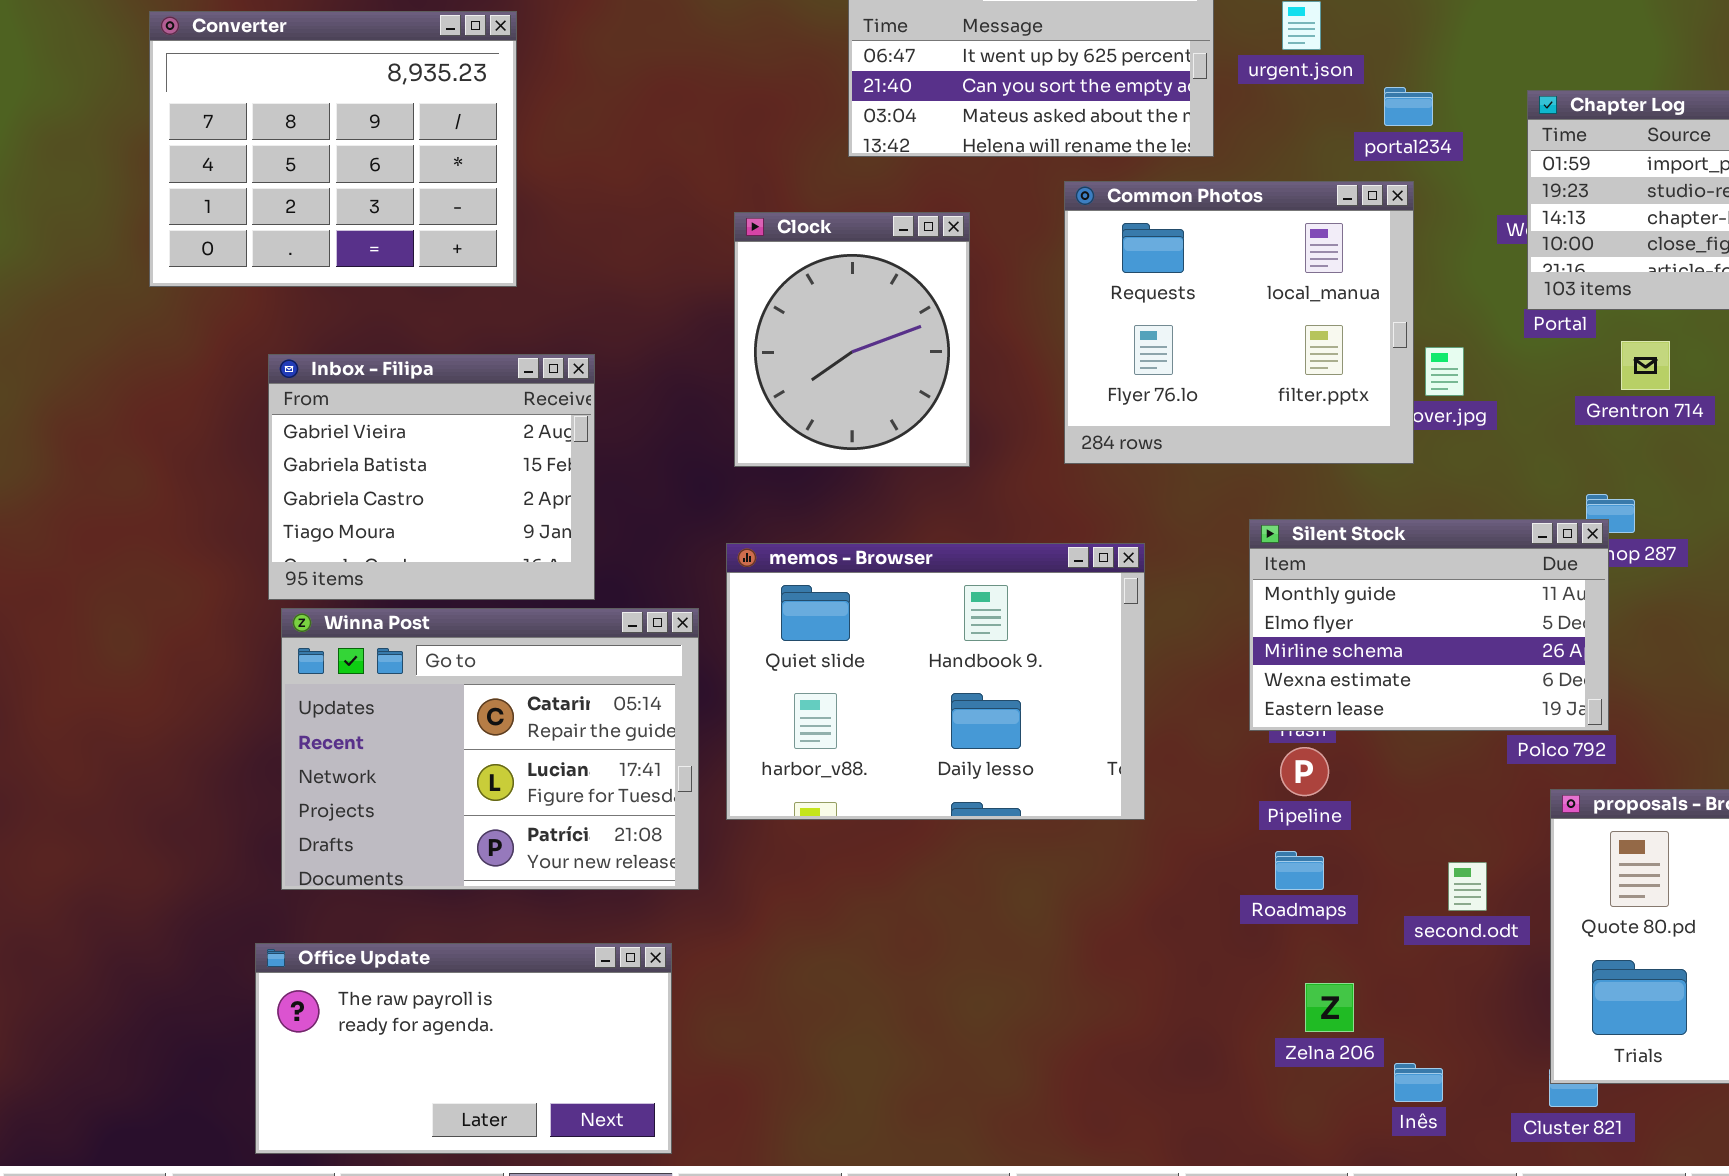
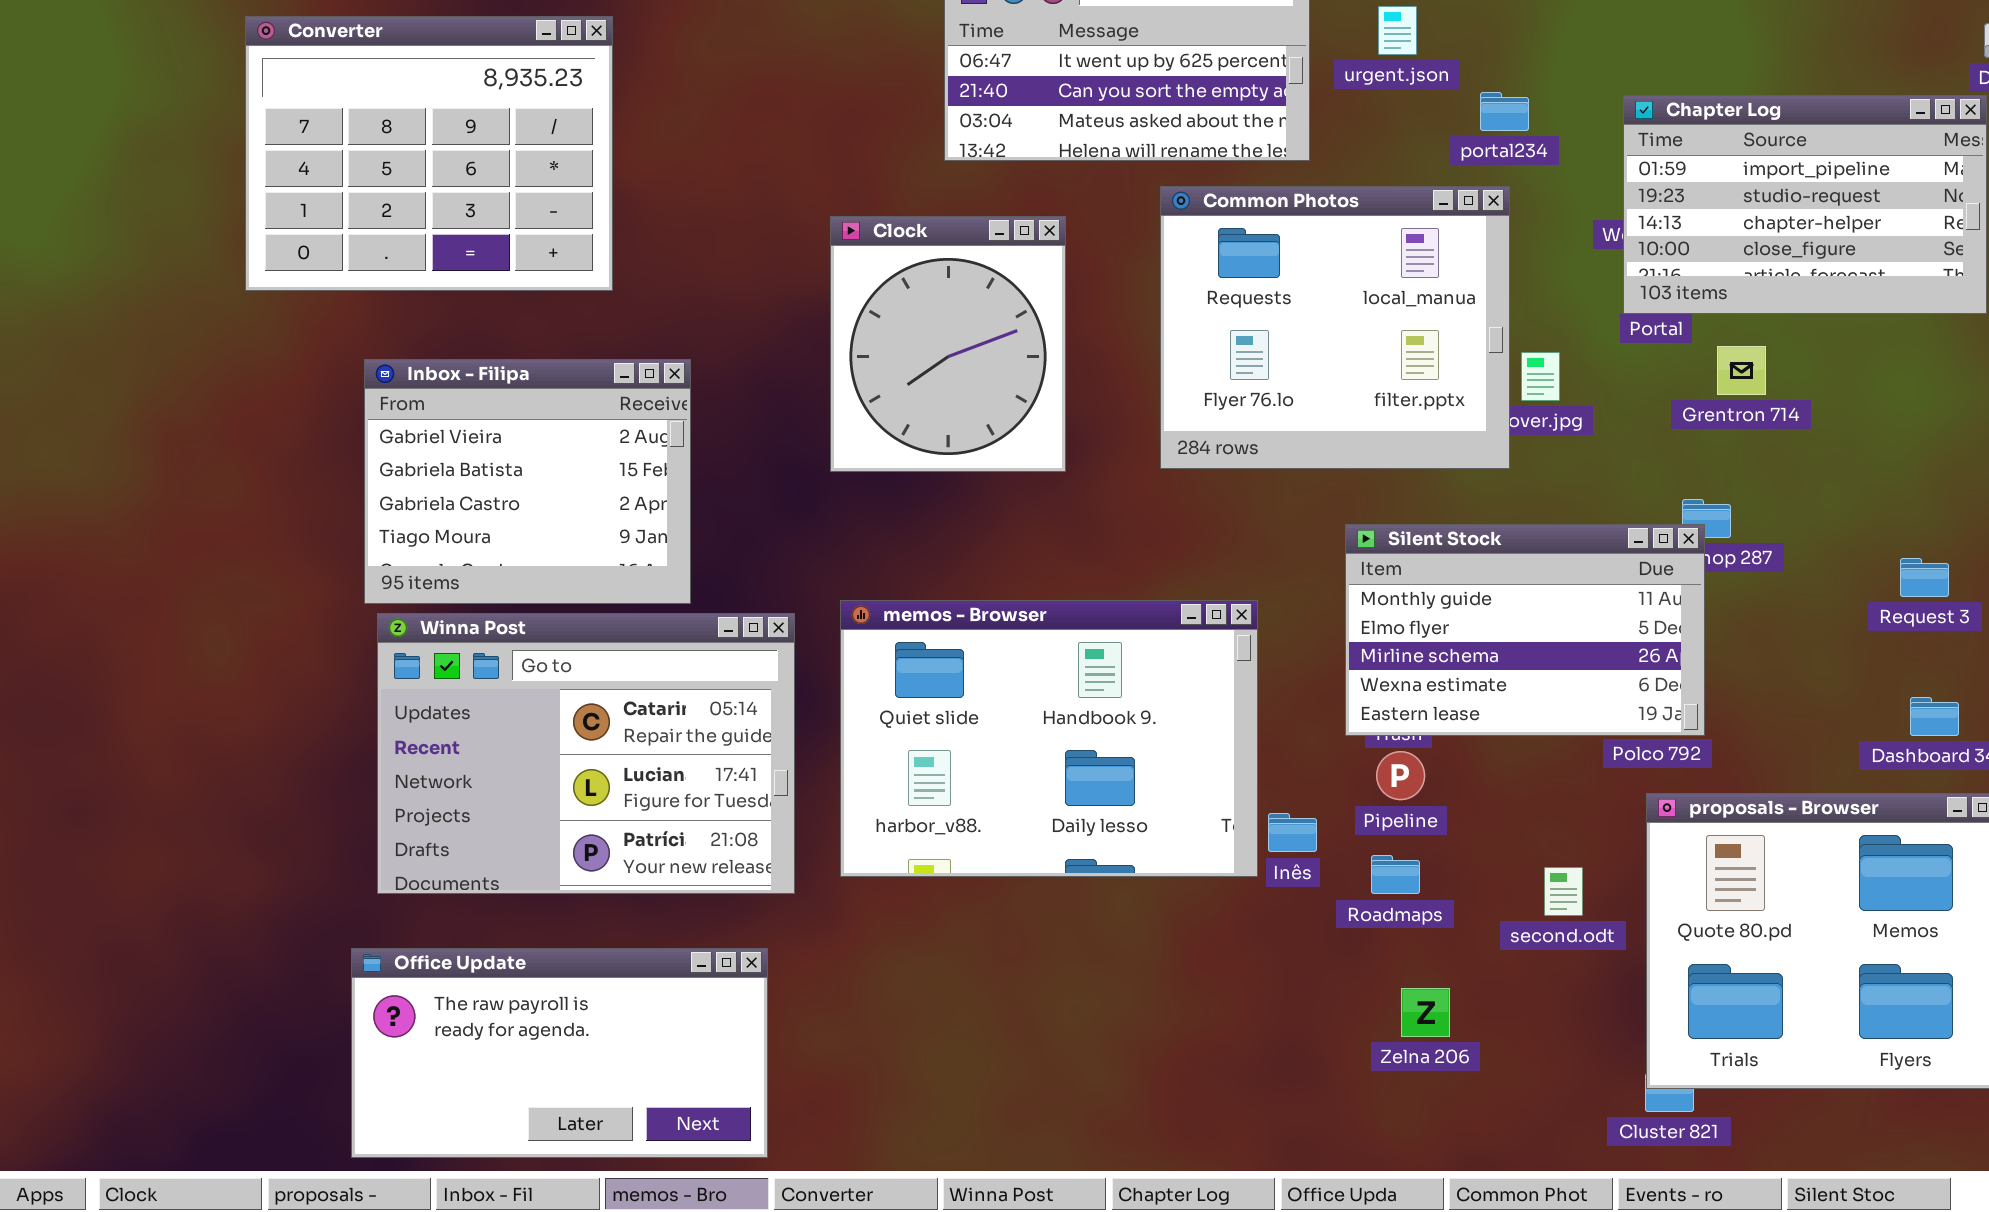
memos - Browser: [726,543,1145,820] -> [840,600,1258,877], moved
Inês: [1394,1063,1443,1102] -> [1268,813,1317,852], moved

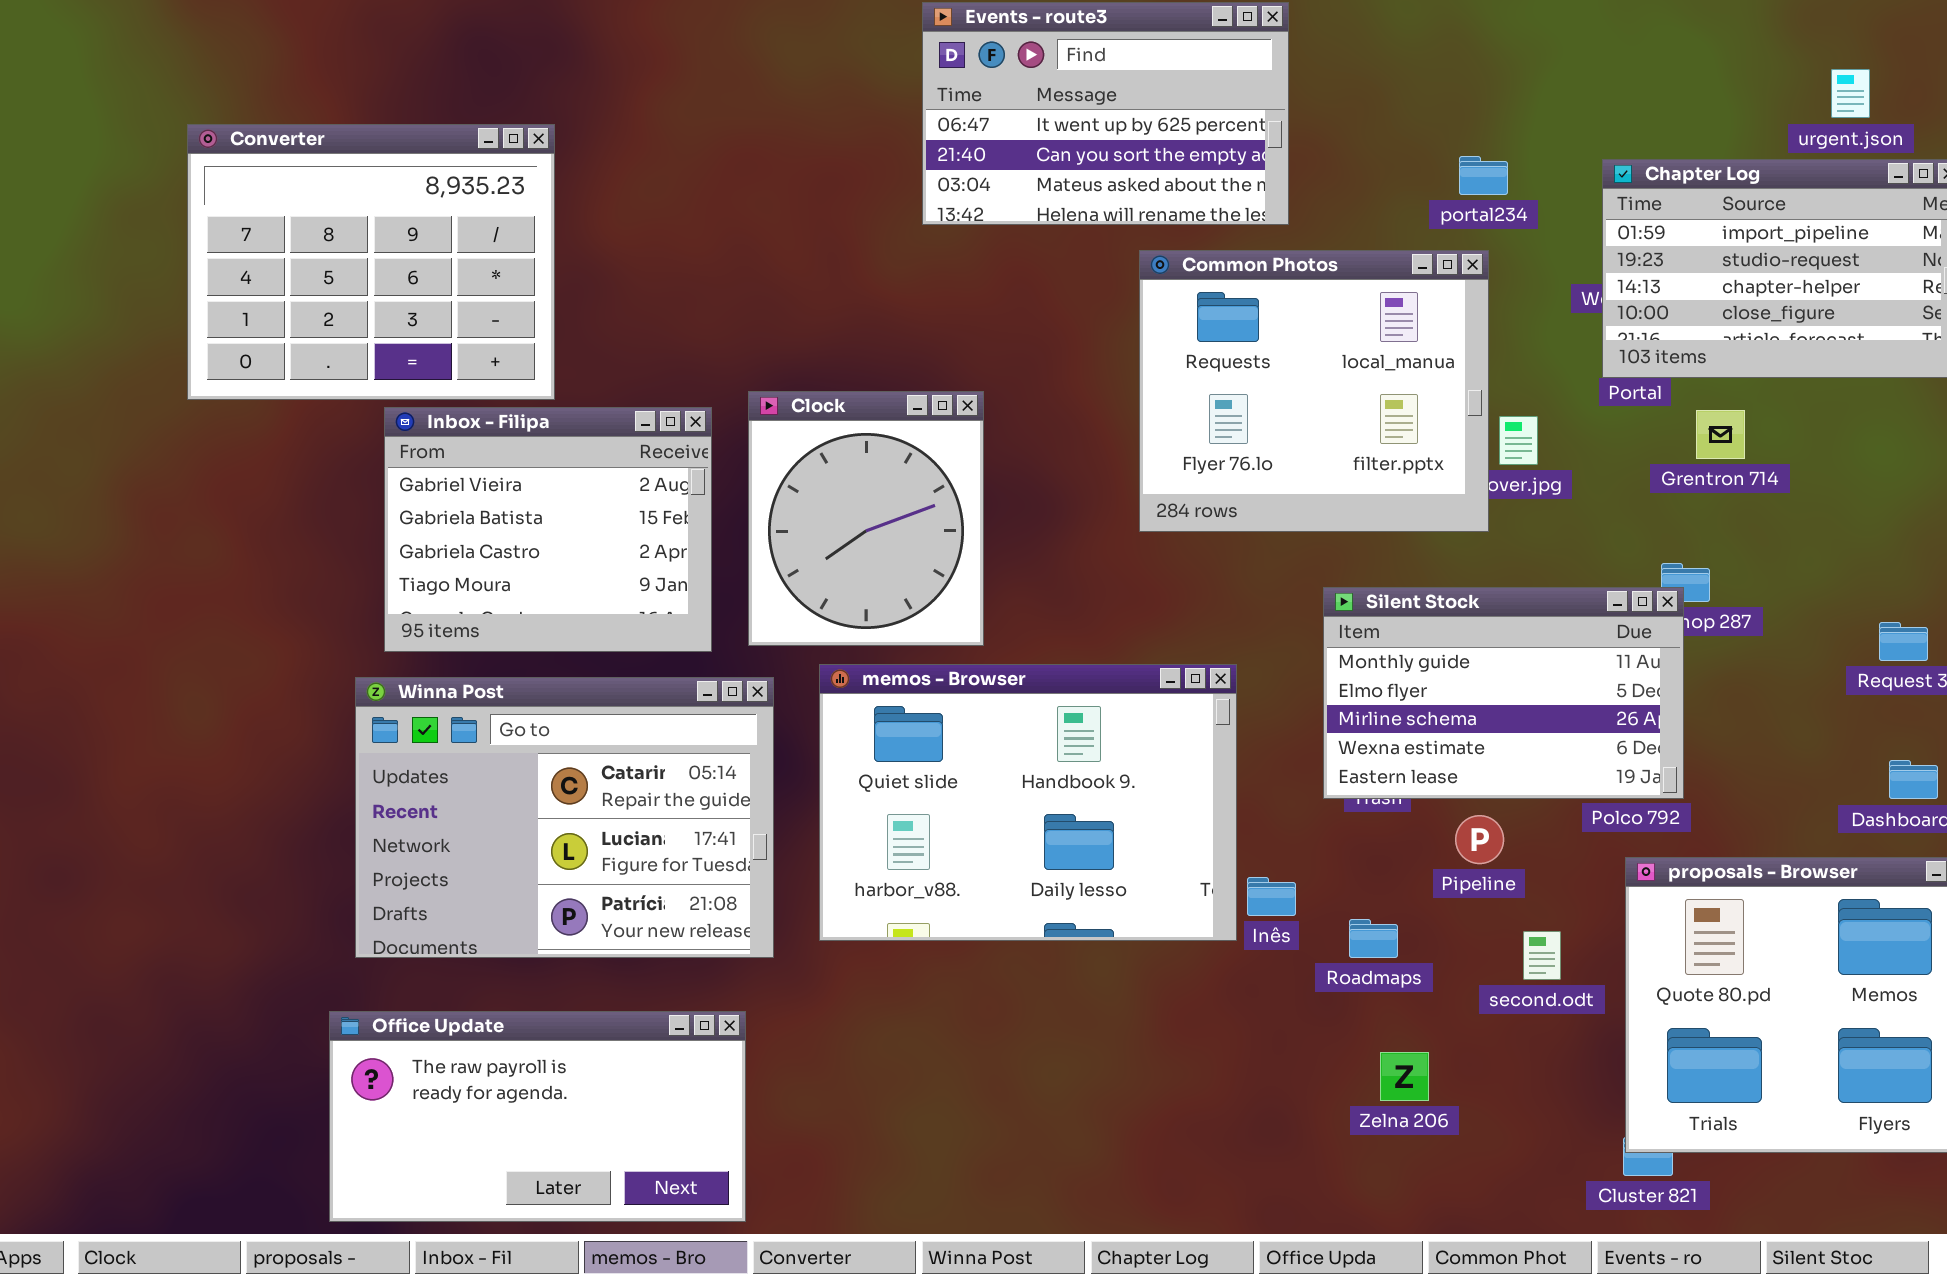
urgent.json: [1378,6,1417,55] -> [1831,69,1870,118], moved
Converter: [245,16,613,291] -> [187,124,555,400], moved
Clock: [830,216,1066,472] -> [748,391,984,646], moved
Inbox - Filipa: [364,359,691,604] -> [384,407,712,652], moved
Pipeline: [1376,751,1425,800] -> [1455,815,1504,864], moved

